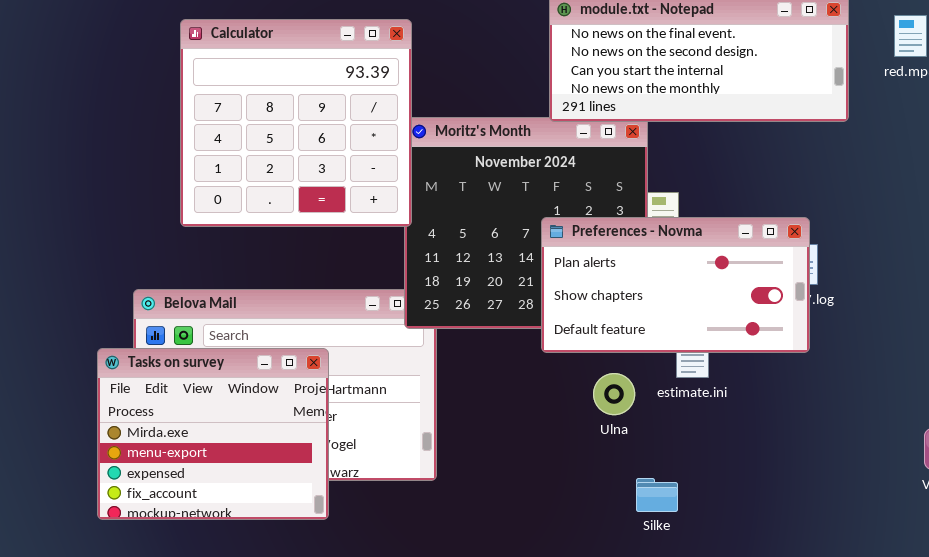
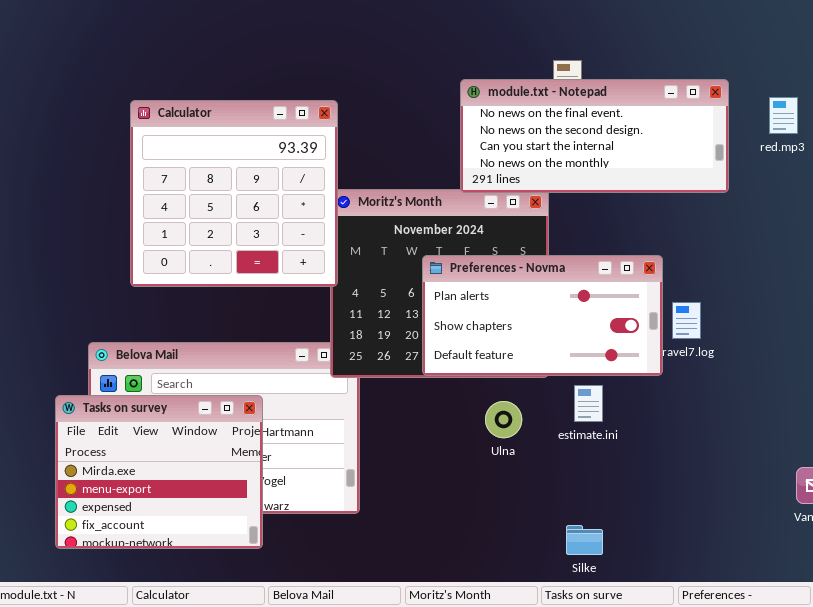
Preferences - Novma: [541,217,810,353] -> [422,255,663,376], moved
Ulna: [593,373,635,415] -> [485,401,522,438], moved
Silke: [636,478,678,512] -> [566,525,603,555], moved

